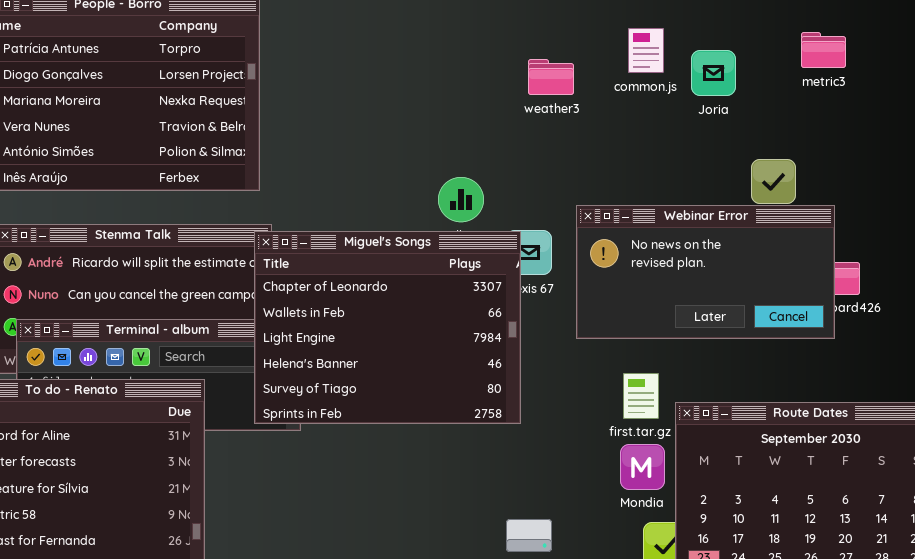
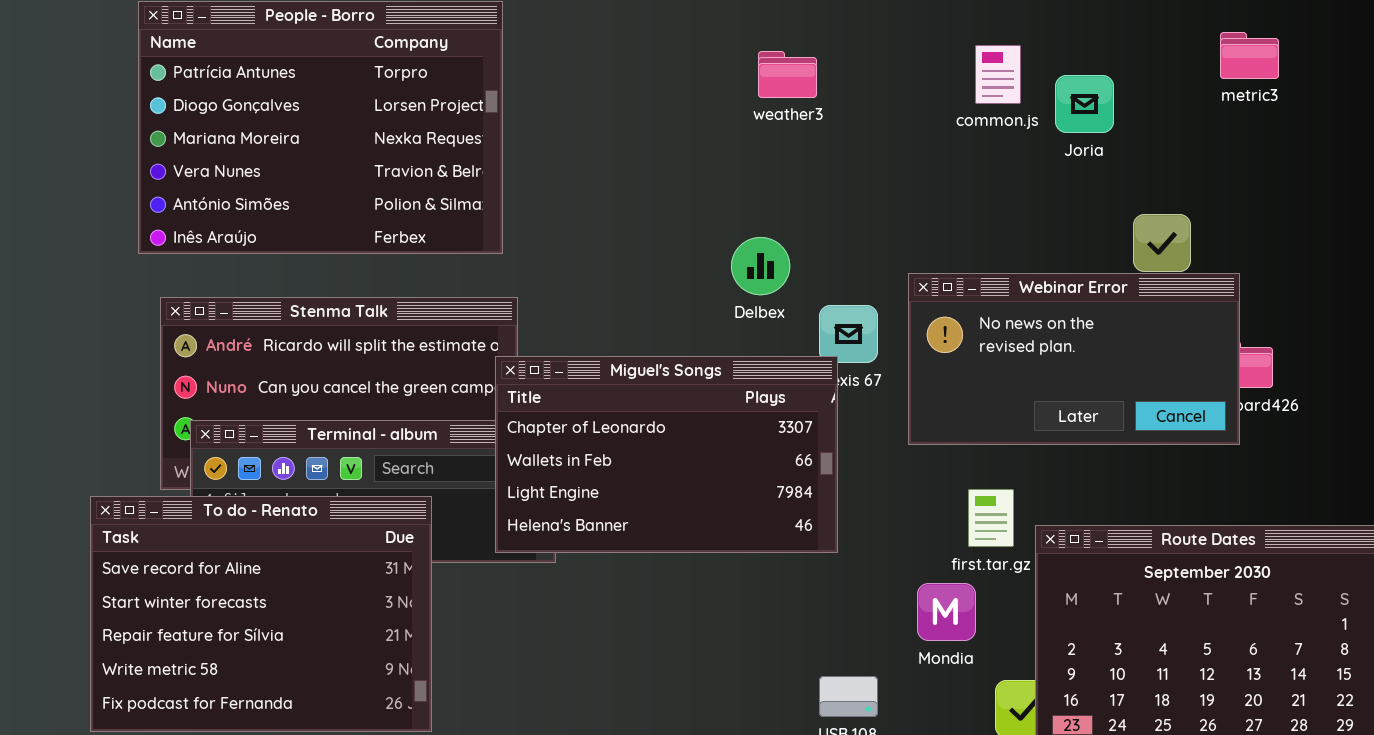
metric3: [801,32,846,68] -> [1220,32,1279,79], moved
weather3: [528,59,574,95] -> [758,51,817,98], moved
Miguel's Songs: [254,231,521,424] -> [495,356,838,553], resized
Mondia: [620,444,665,490] -> [917,583,976,641], moved

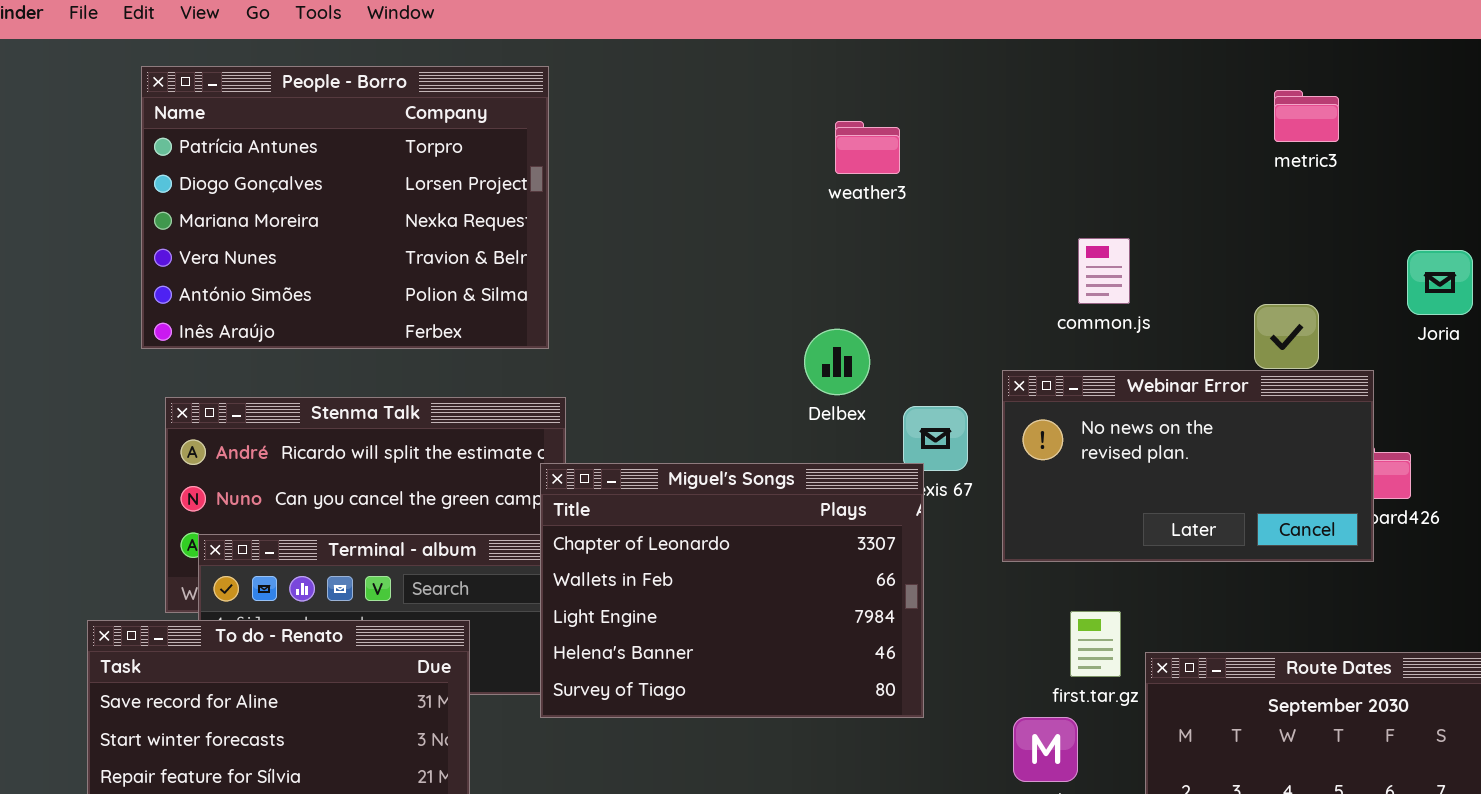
metric3: [1220,32,1279,79] -> [1274,90,1339,142], moved
common.js: [975,45,1021,104] -> [1078,238,1130,304], moved
Joria: [1055,75,1114,133] -> [1407,250,1473,315], moved
Miguel's Songs: [495,356,838,553] -> [540,463,924,718], resized

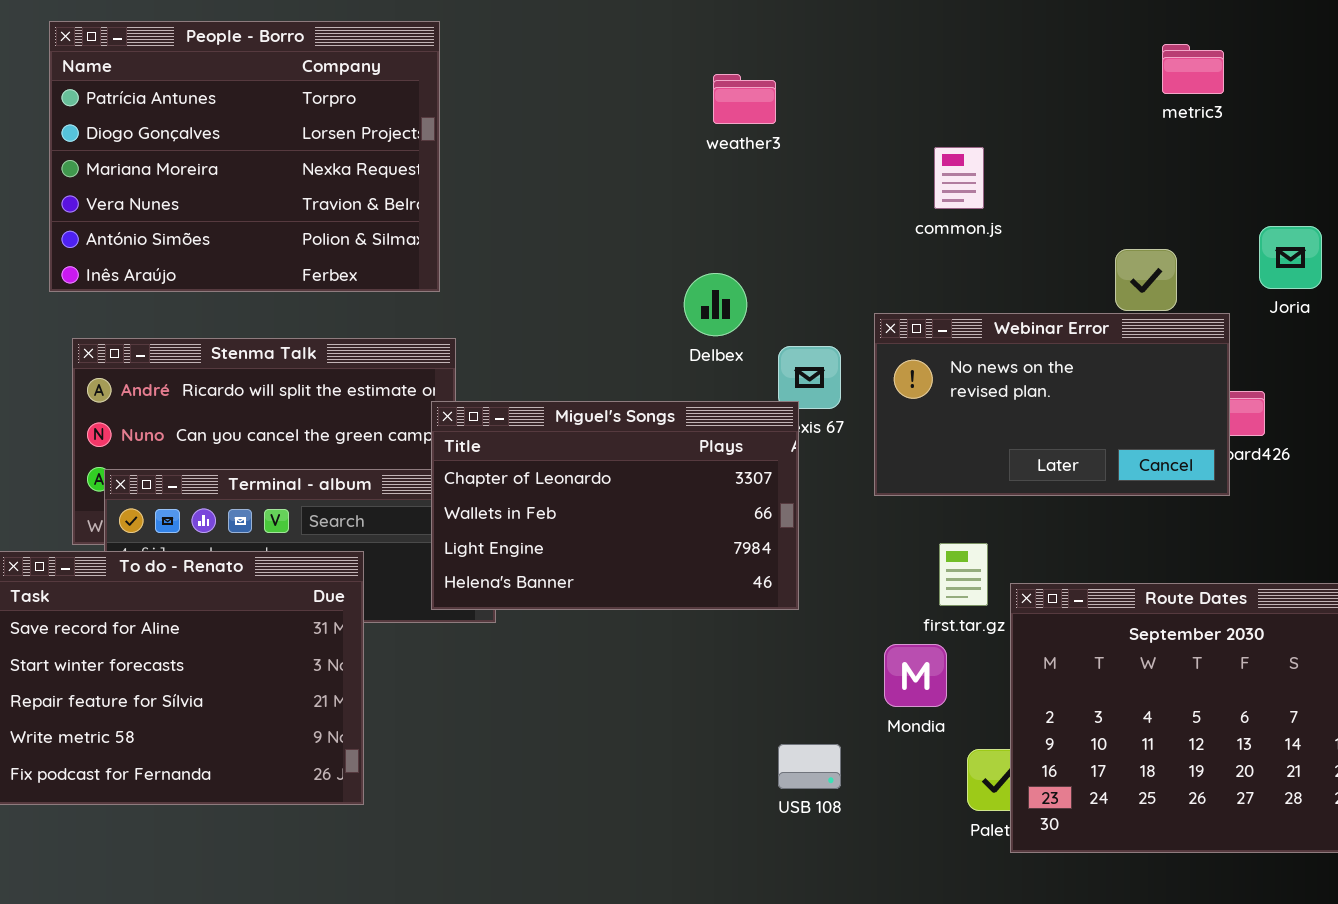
metric3: [1274,90,1339,142] -> [1162,44,1224,94], moved
common.js: [1078,238,1130,304] -> [934,147,984,209], moved
Joria: [1407,250,1473,315] -> [1259,226,1322,289], moved
Miguel's Songs: [540,463,924,718] -> [431,401,799,610], resized

